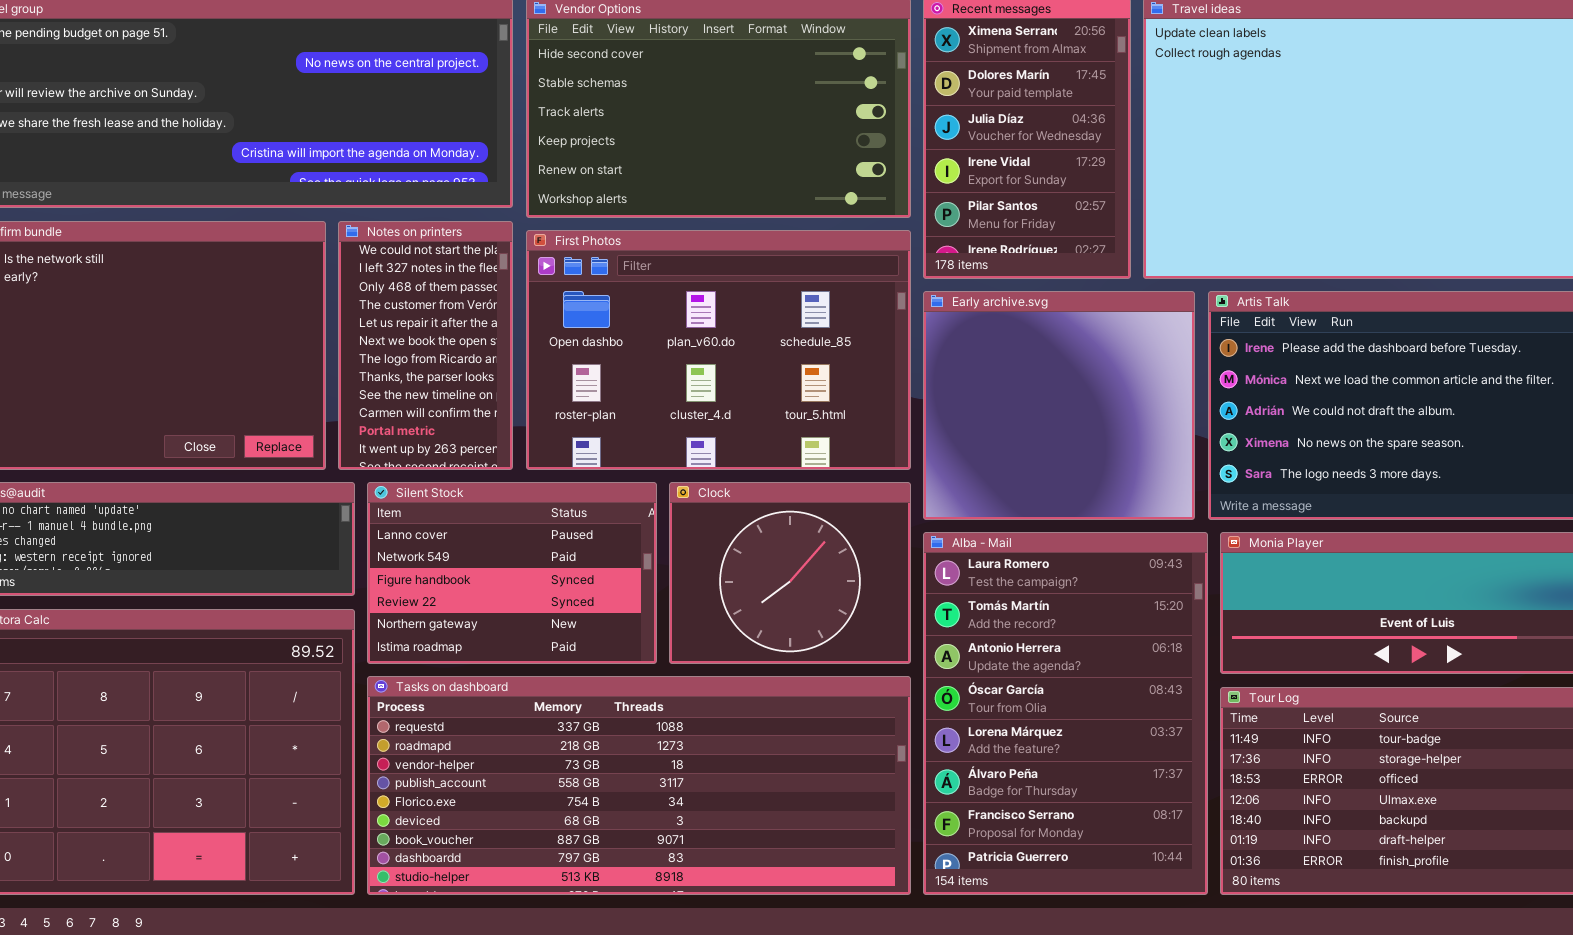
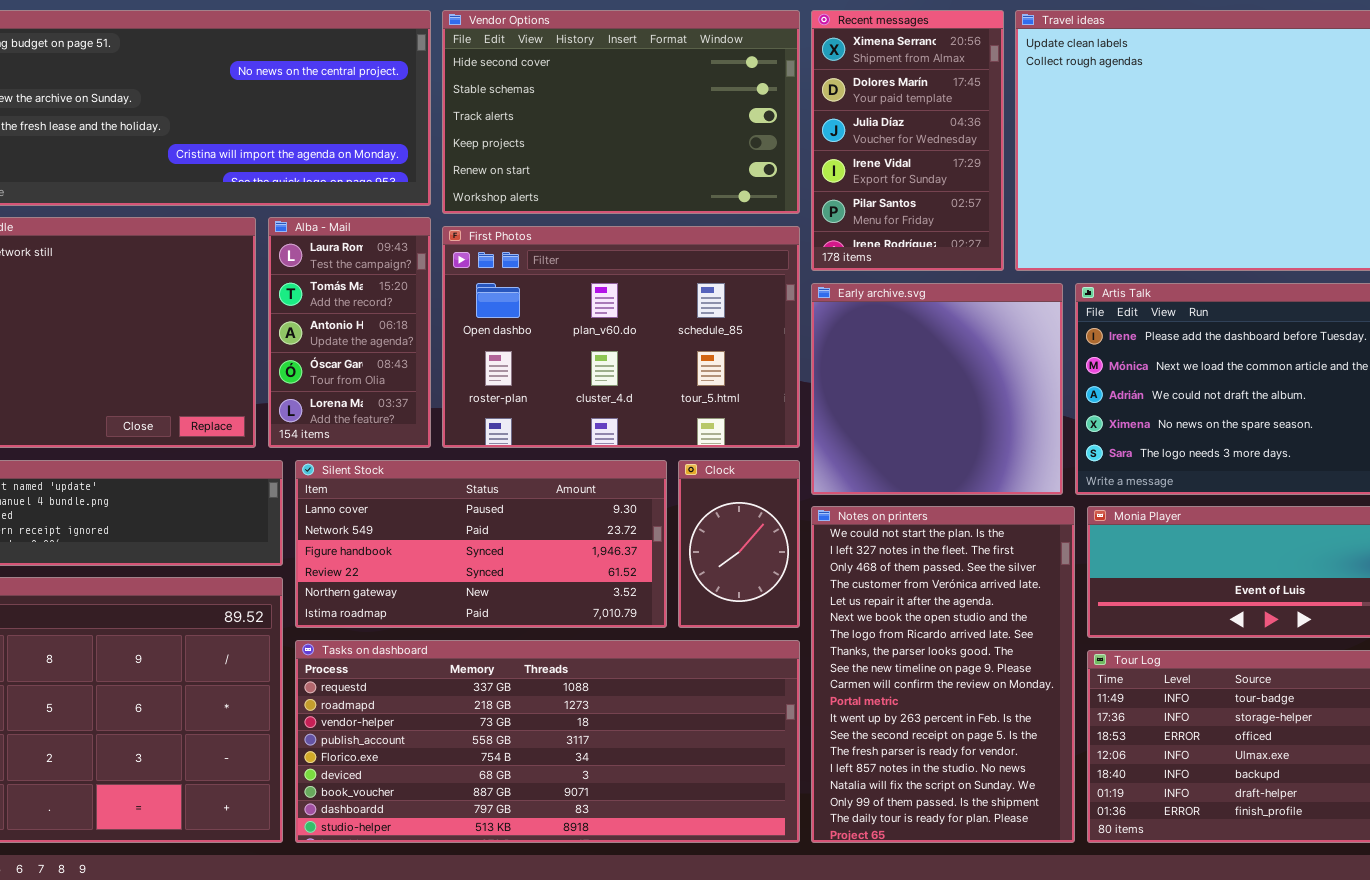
Notes on printers: [338,221,513,470] -> [811,506,1075,843], moved, resized
Silent Stock: [367,482,657,664] -> [295,460,667,628], resized
Clock: [669,482,911,664] -> [678,460,800,628], resized
Alba - Mail: [923,532,1208,895] -> [268,217,431,448], moved, resized

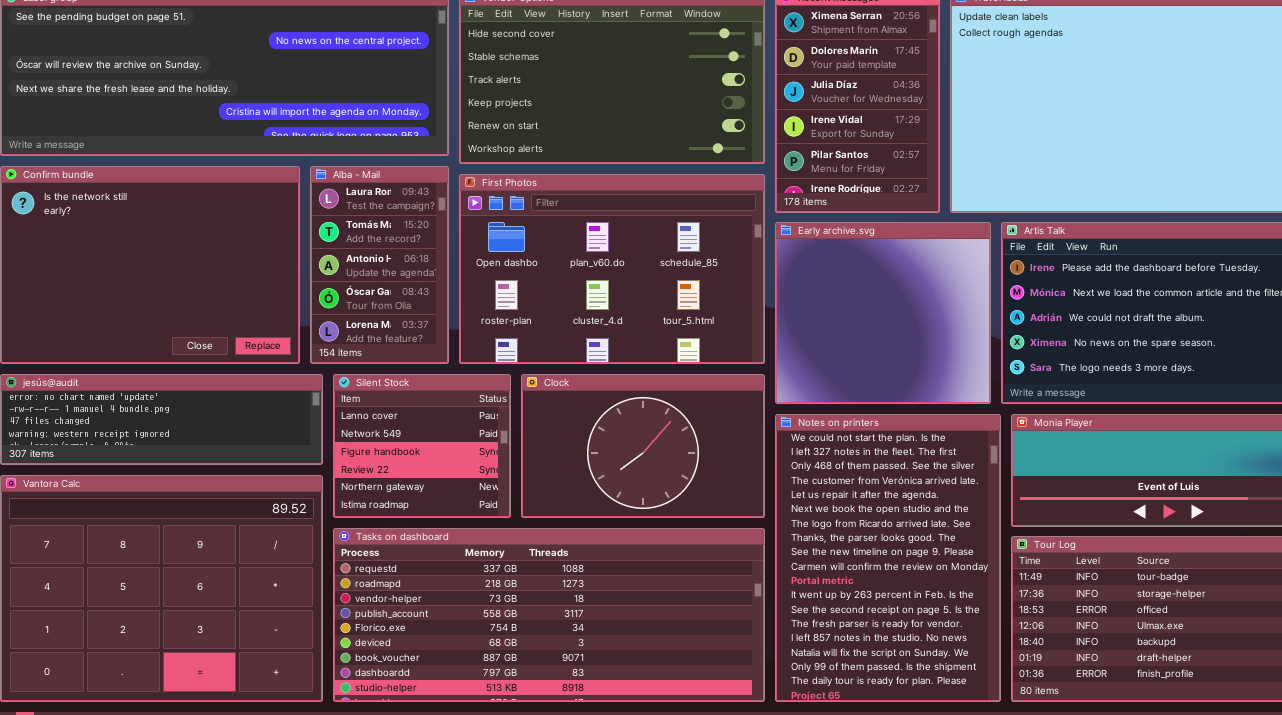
Silent Stock: [295,460,667,628] -> [333,374,511,518], resized
Clock: [678,460,800,628] -> [521,374,765,518], resized

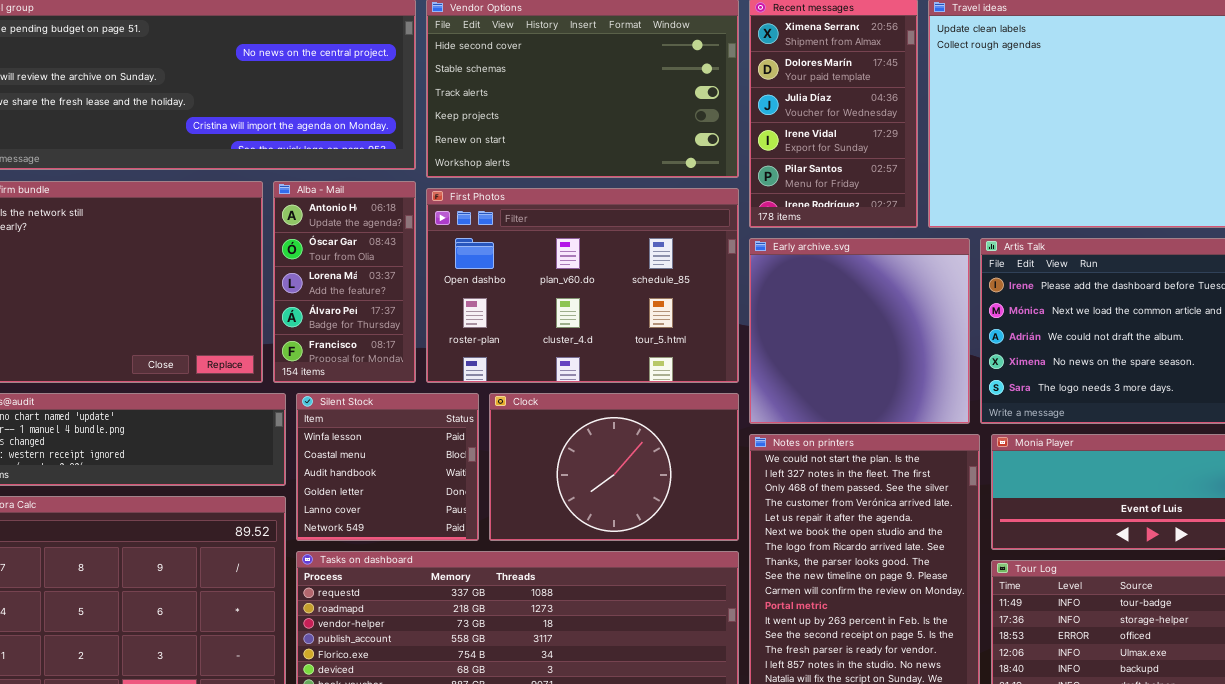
Alba - Mail: [310,166,449,364] -> [273,181,416,383], scrolled down 2 rows
Silent Stock: [333,374,511,518] -> [296,393,479,541], scrolled up 4 rows

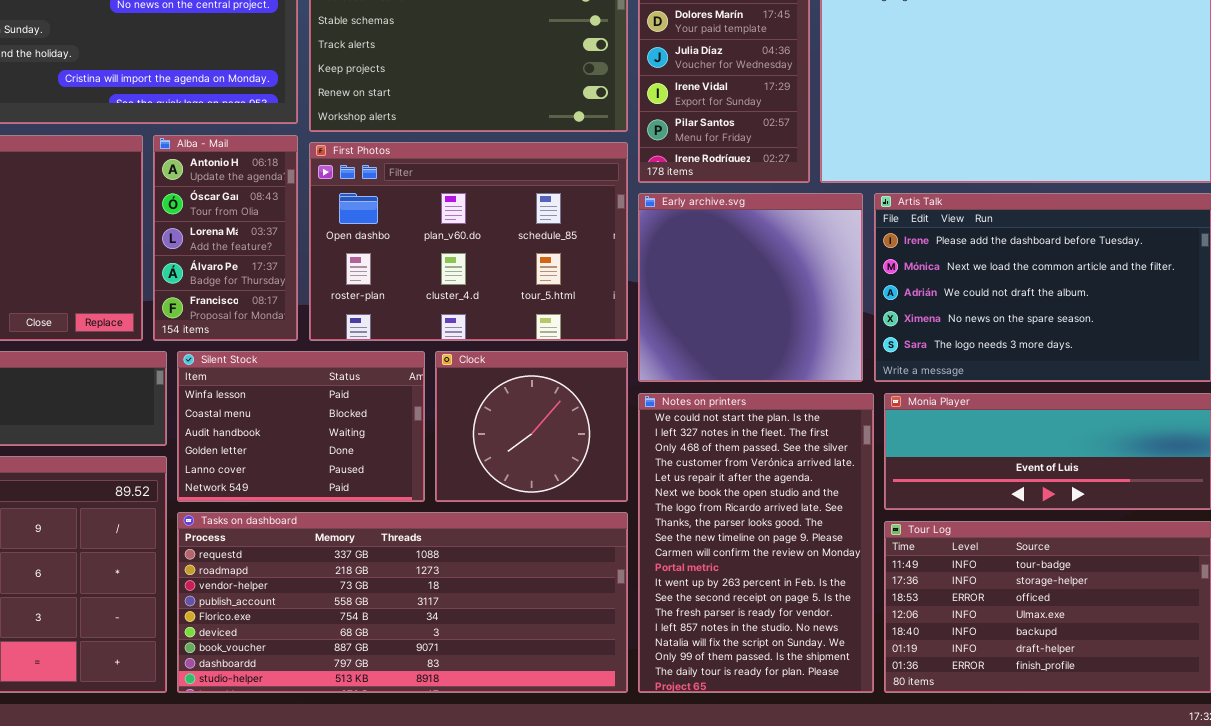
Silent Stock: [296,393,479,541] -> [177,351,425,502], resized
Clock: [489,393,739,541] -> [435,351,628,502], resized

